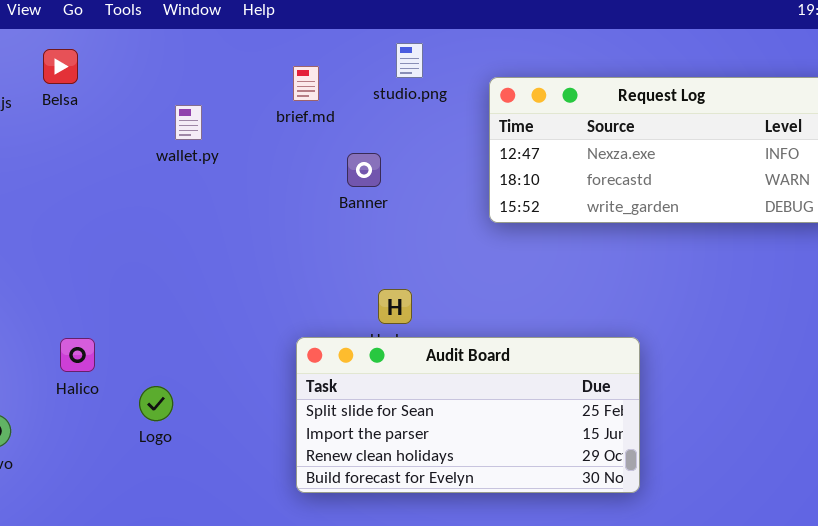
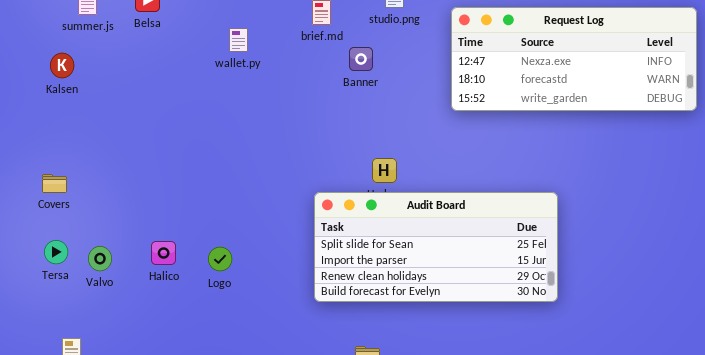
Banner: [347,153,381,187] -> [349,47,373,71], moved
Halico: [60,338,95,372] -> [151,241,176,265], moved
Logo: [139,386,173,421] -> [208,247,232,271], moved

